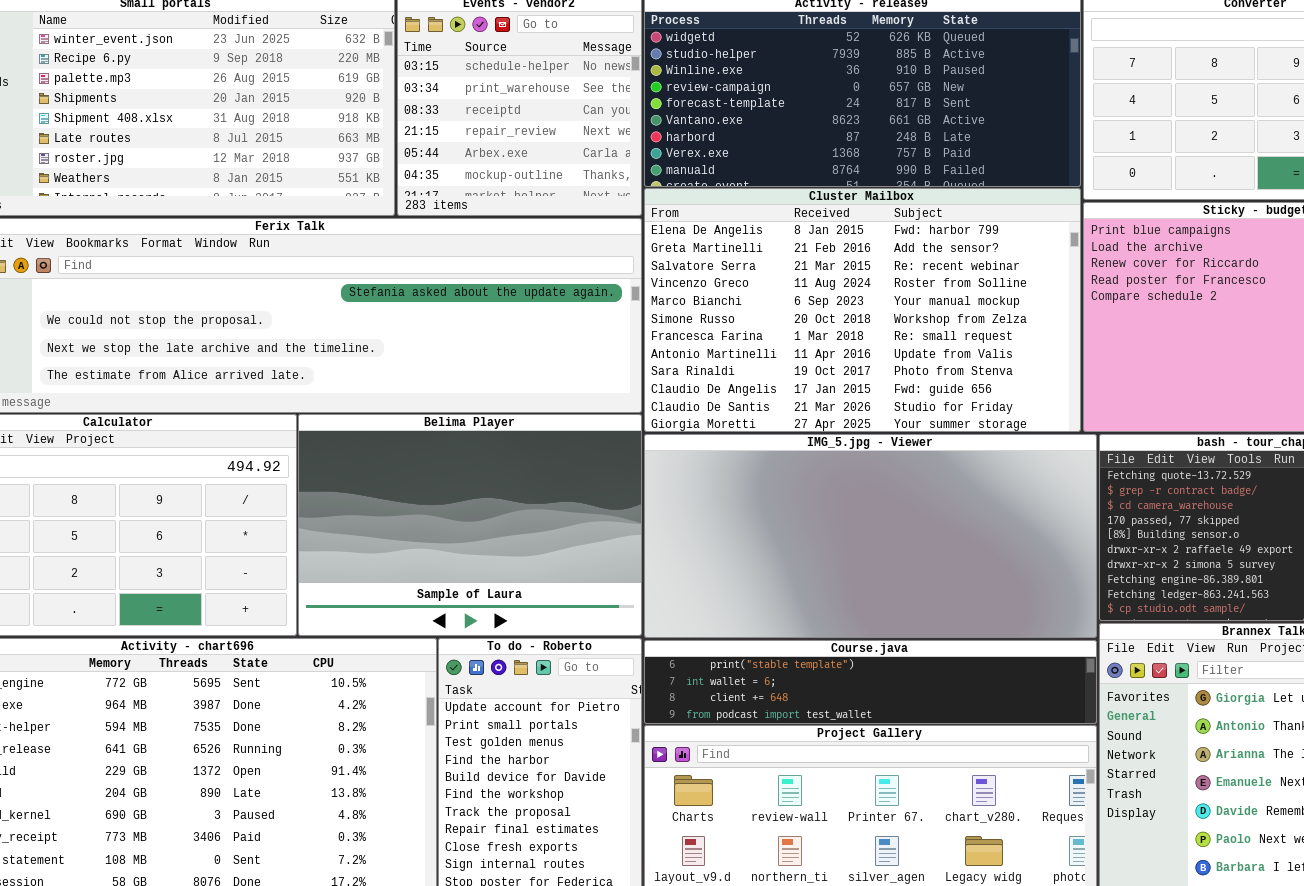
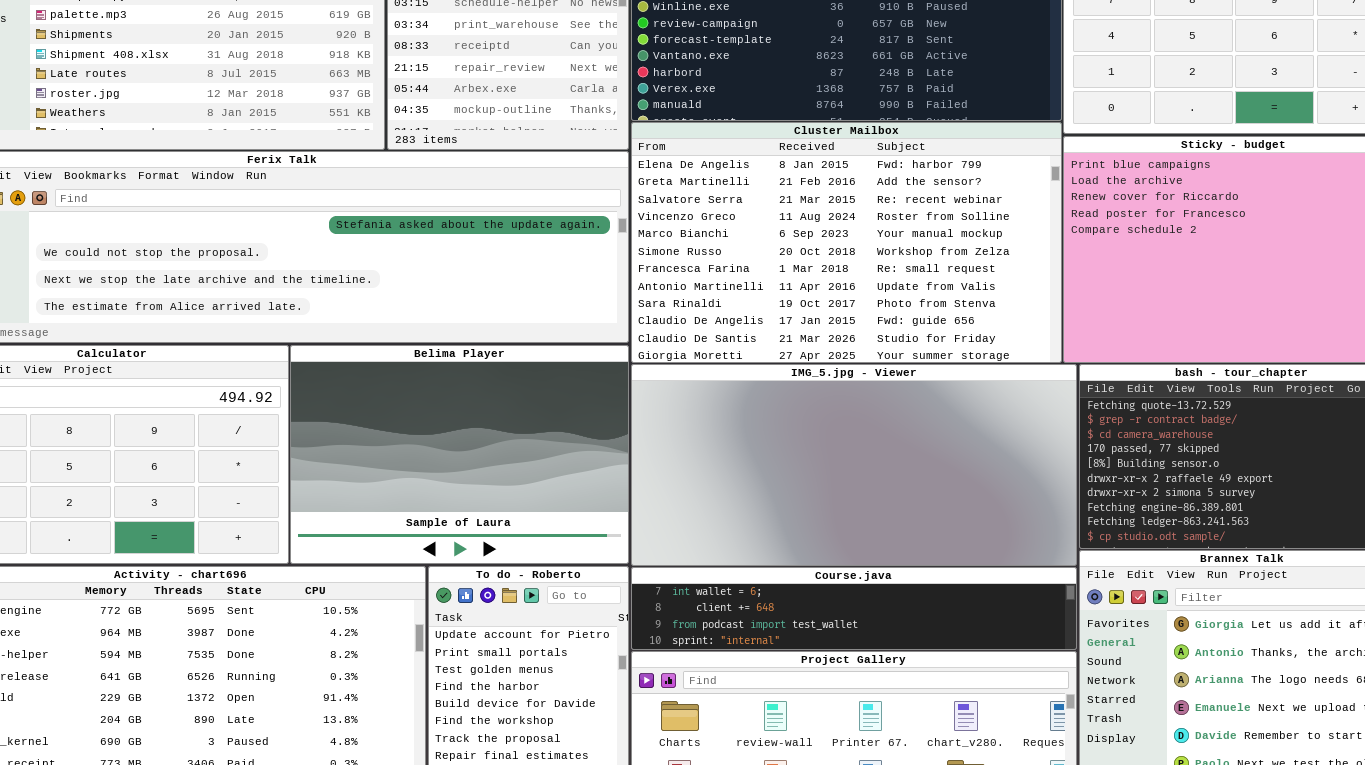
Course.java: [644,640,1097,724] -> [631,567,1077,650], scrolled down 1 row

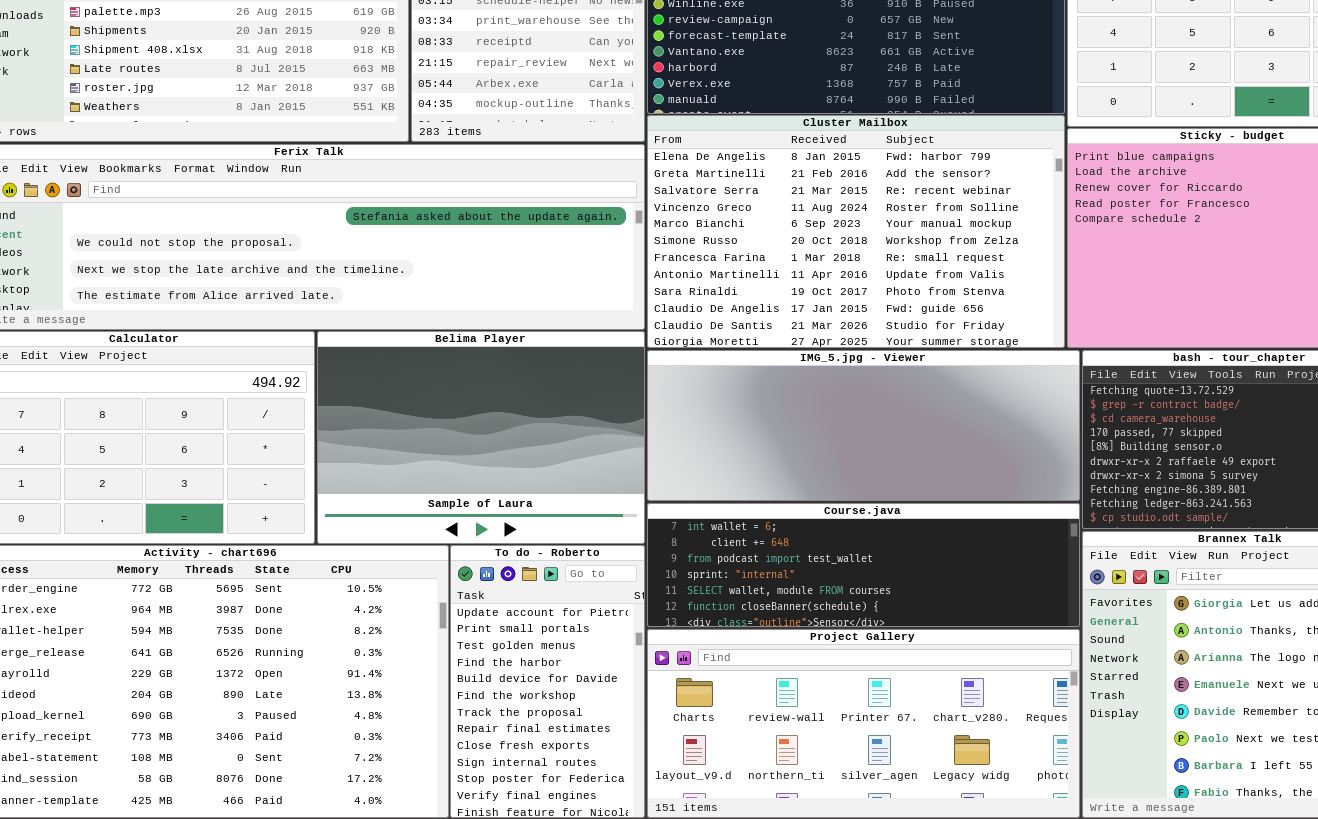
IMG_5.jpg - Viewer: [631,364,1077,566] -> [647,350,1080,501], resized
Course.java: [631,567,1077,650] -> [647,503,1080,627], resized

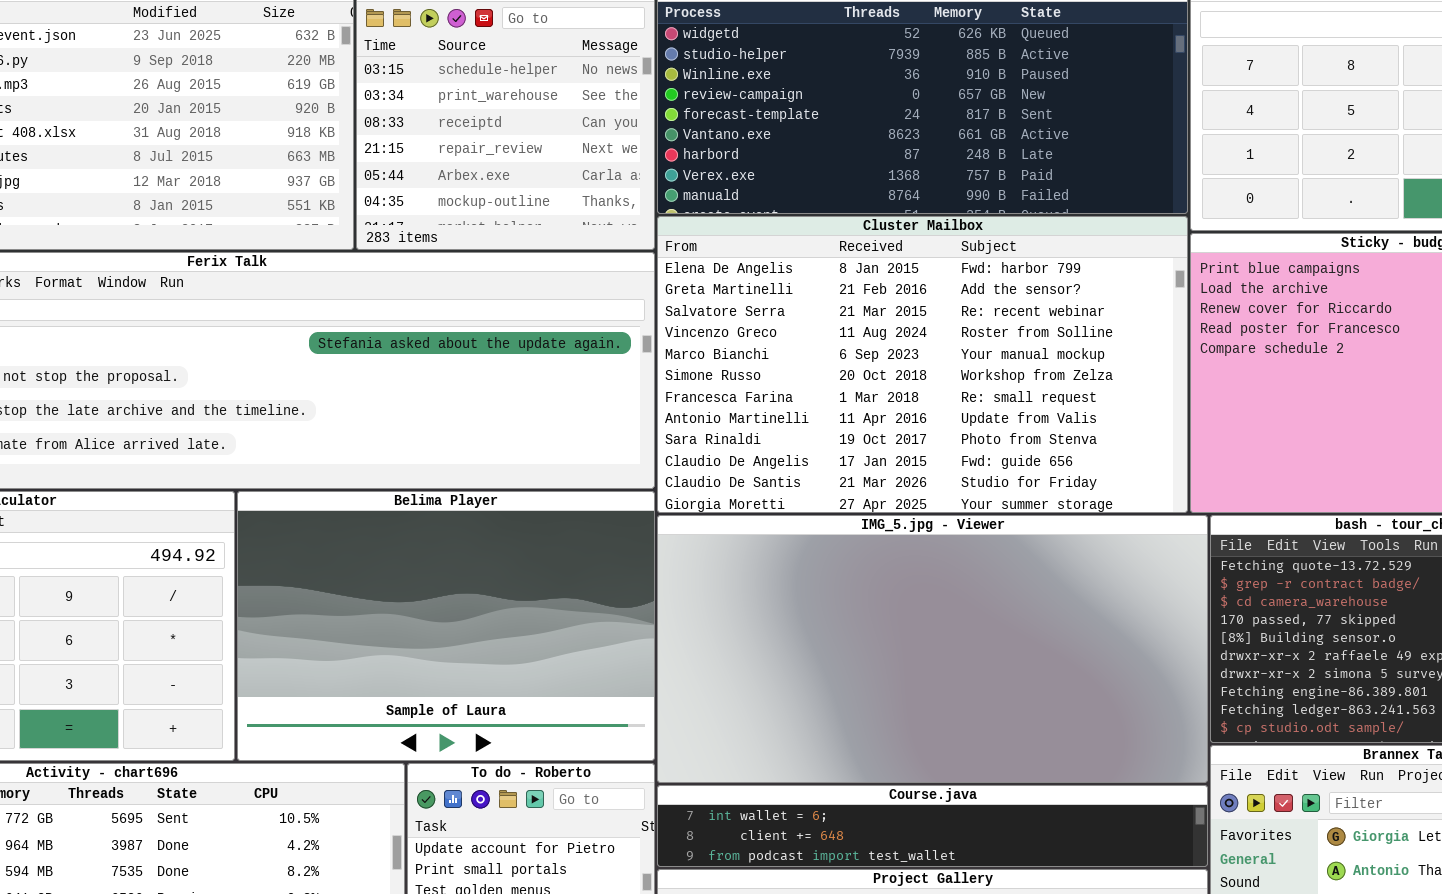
IMG_5.jpg - Viewer: [647,350,1080,501] -> [657,515,1208,783], resized
Course.java: [647,503,1080,627] -> [657,785,1208,867], resized

